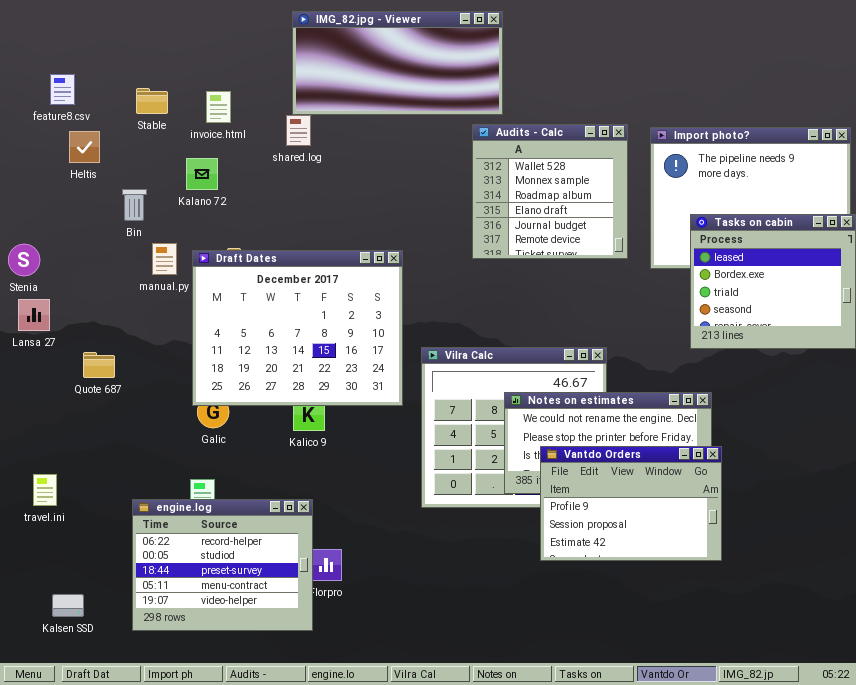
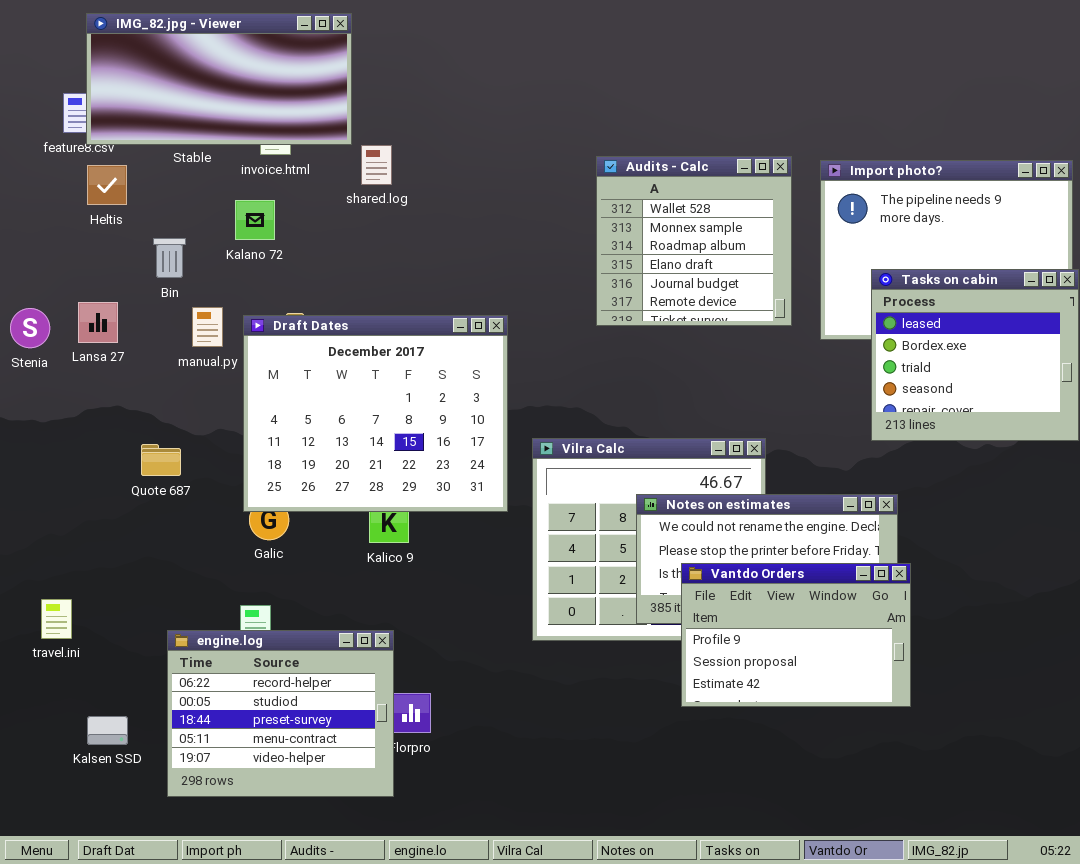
IMG_82.jpg - Viewer: [292,11,503,115] -> [86,13,352,145], moved
Lansa 27: [18,299,50,331] -> [78,302,118,343], moved
Quote 687: [83,352,115,378] -> [141,444,181,476], moved
Kalsen SSD: [52,594,84,617] -> [87,716,128,745], moved

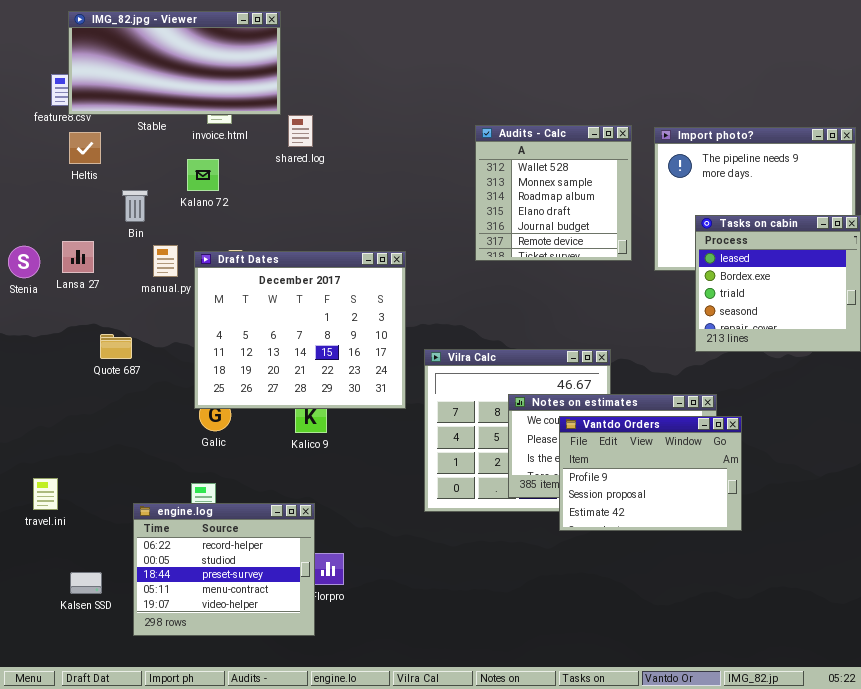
Quote 687: [141,444,181,476] -> [100,334,132,359], moved
Vantdo Orders: [681,563,911,707] -> [559,416,742,531], moved

